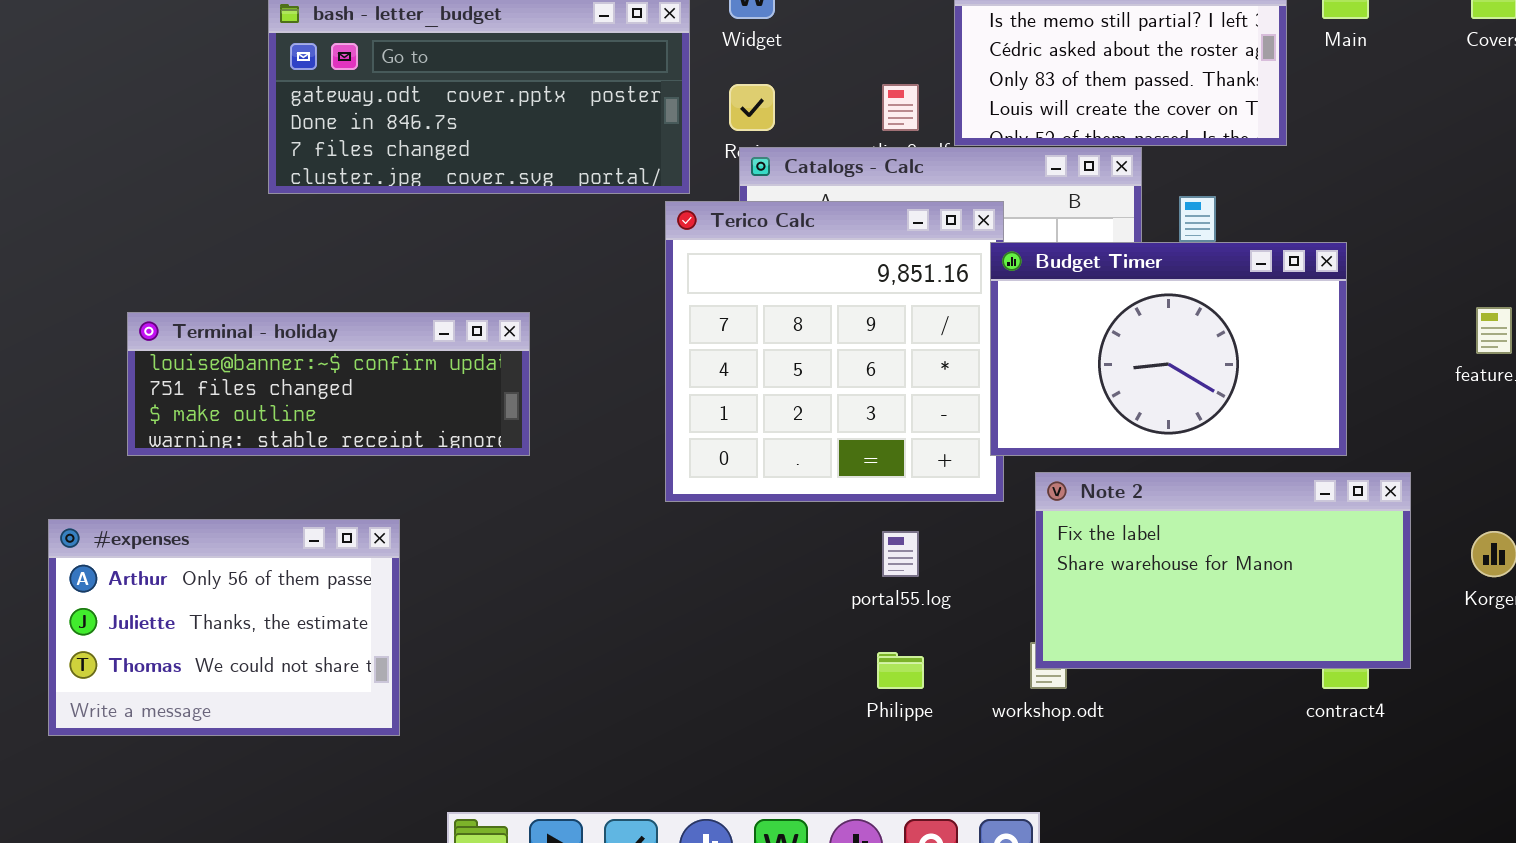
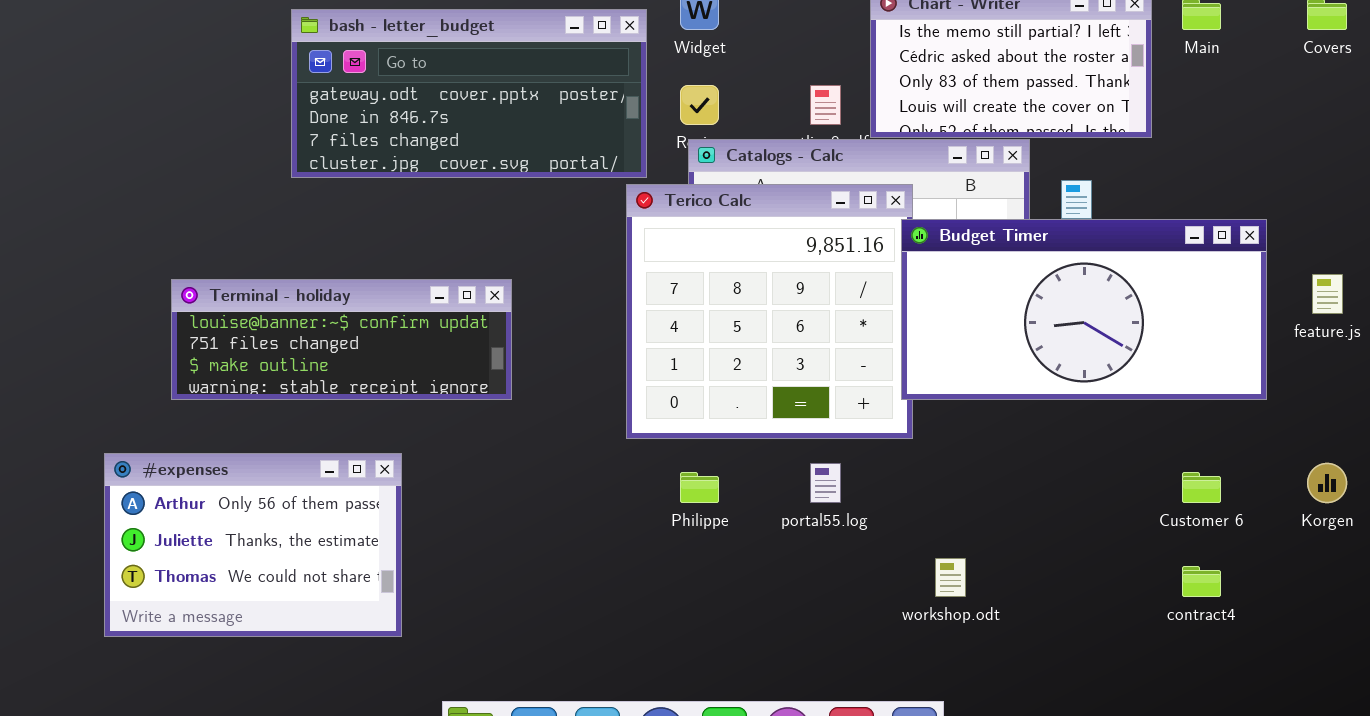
Budget Timer: [990,242,1347,456] -> [901,219,1267,400], resized
Note 2: [1035,472,1411,669] -> none, closed
Philippe: [877,652,924,689] -> [680,472,719,503], moved

